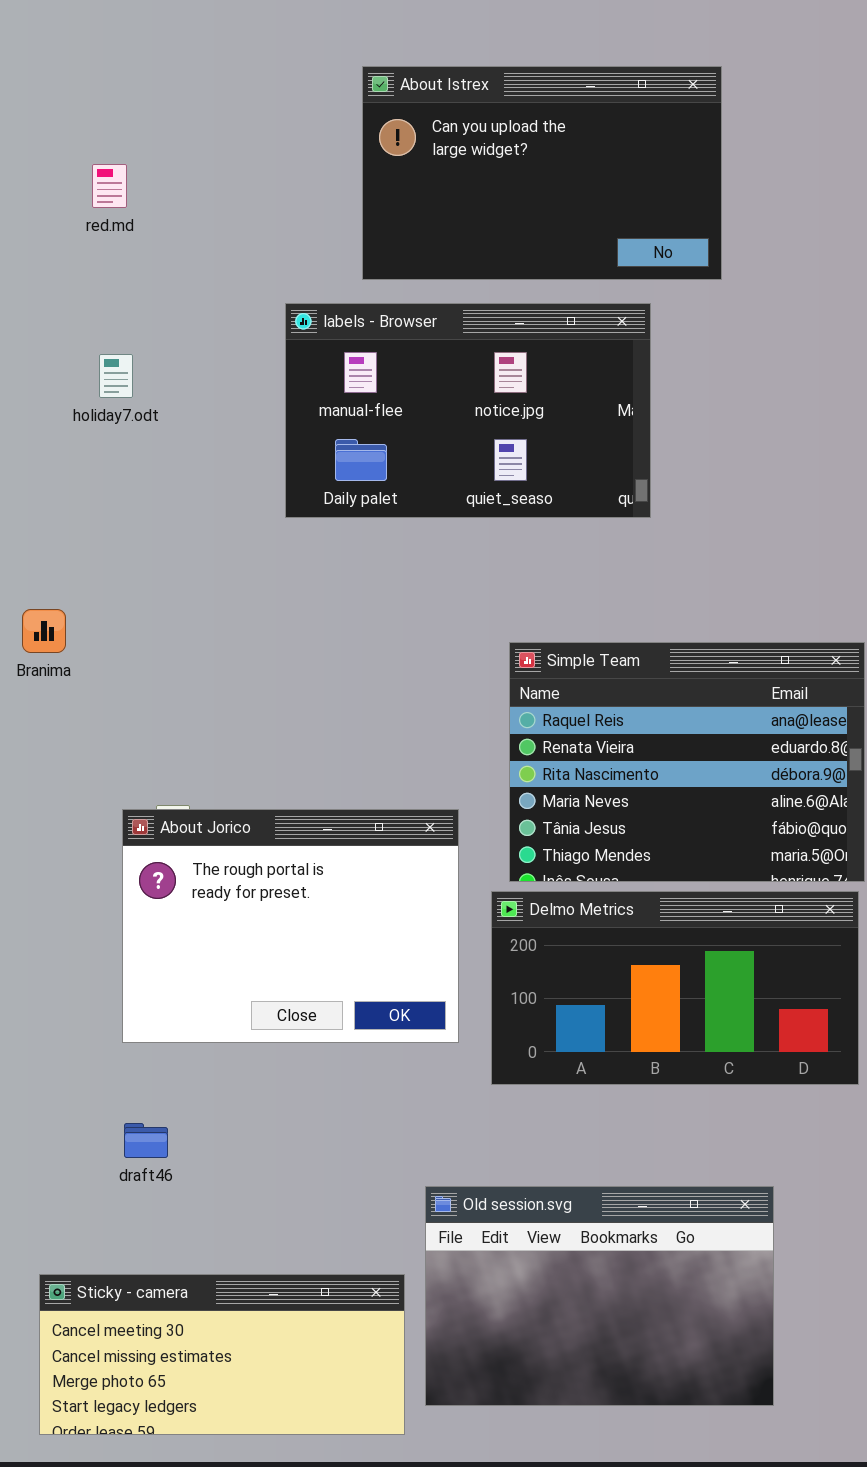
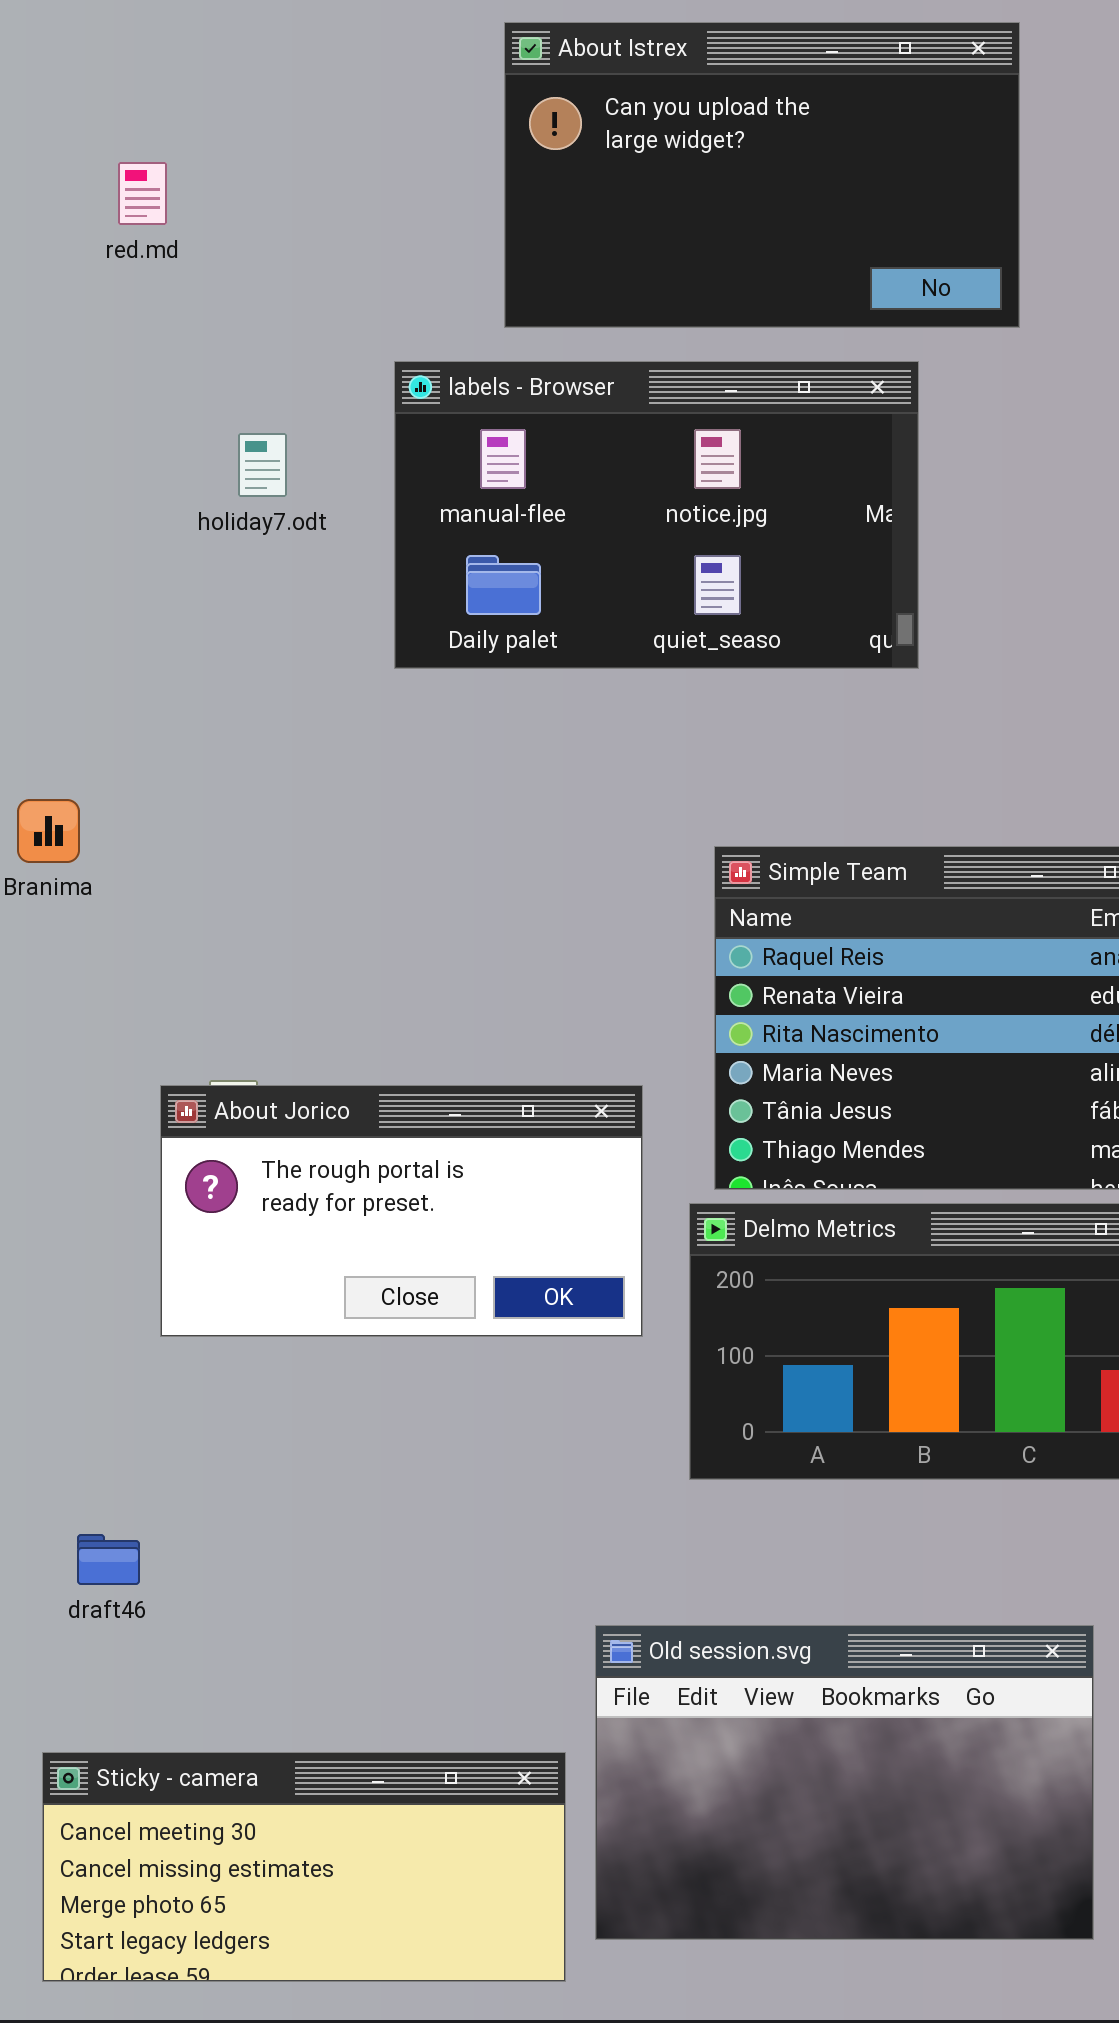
holiday7.odt: [99,354,133,398] -> [238,433,287,497], moved
About Jorico: [122,809,459,1043] -> [160,1085,643,1337], resized
draft46: [124,1123,168,1158] -> [77,1534,140,1585], moved

